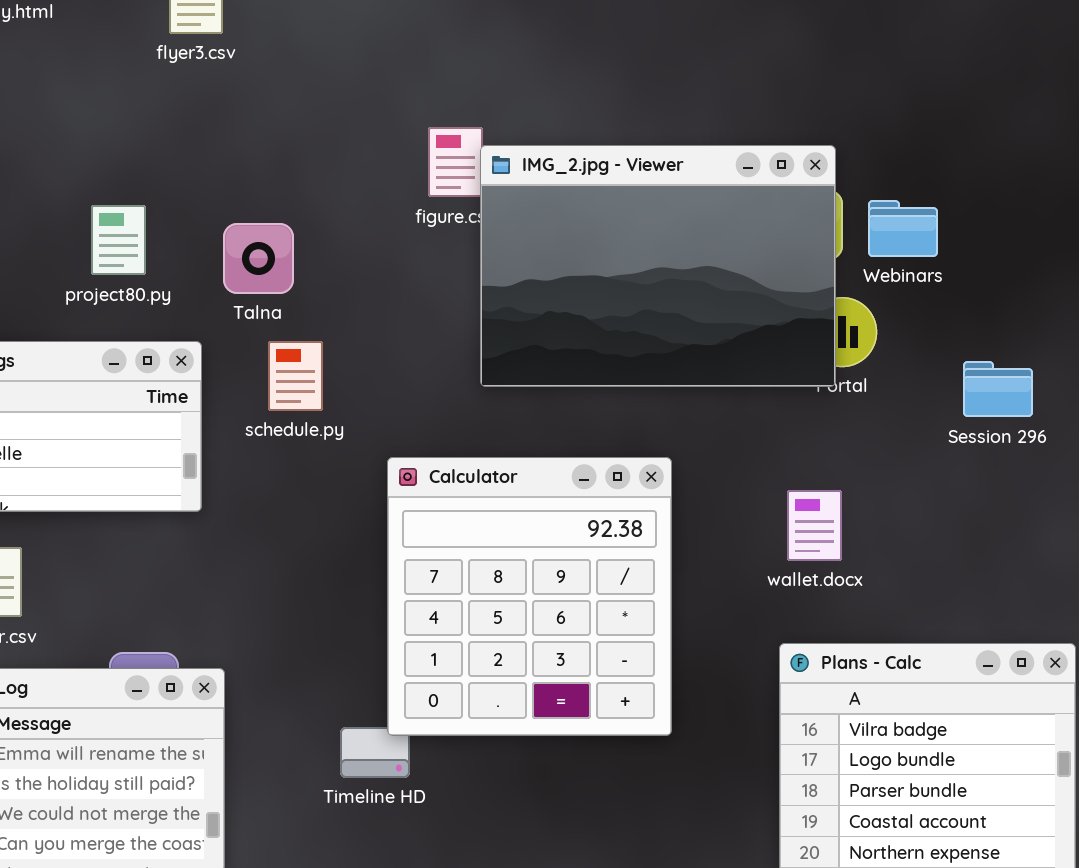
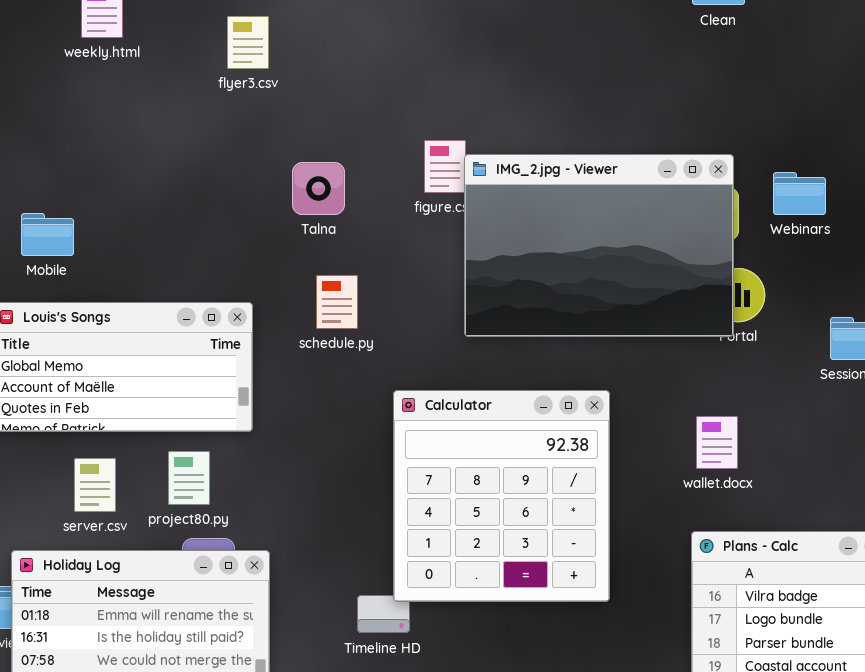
Webinars: [868,200,938,257] -> [773,172,826,215], moved
project80.py: [91,205,146,275] -> [168,451,210,505], moved
Talna: [223,223,294,294] -> [292,162,345,215], moved
schedule.py: [268,341,323,411] -> [316,275,358,329], moved

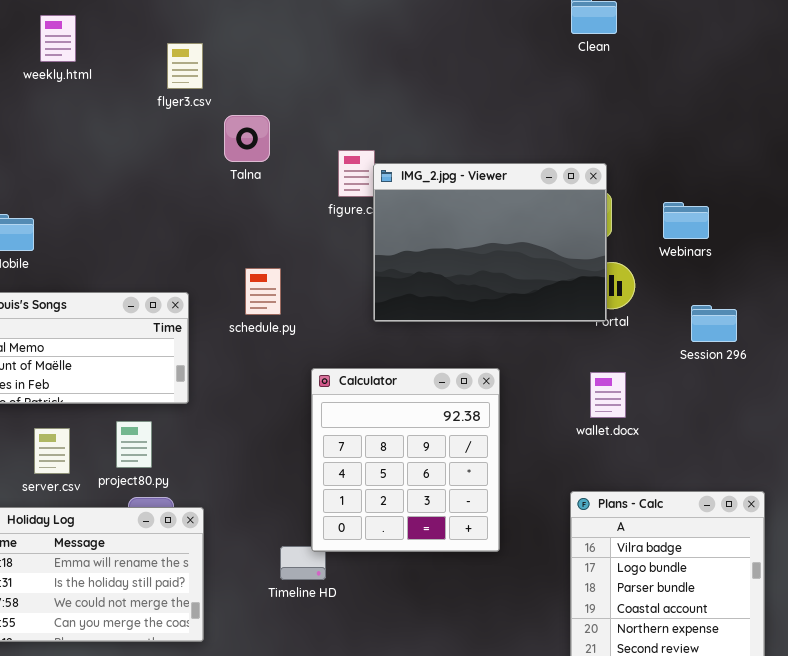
Talna: [292,162,345,215] -> [224,115,270,162], moved
Webinars: [773,172,826,215] -> [663,202,709,239], moved
wallet.docx: [696,416,738,469] -> [590,372,626,418], moved

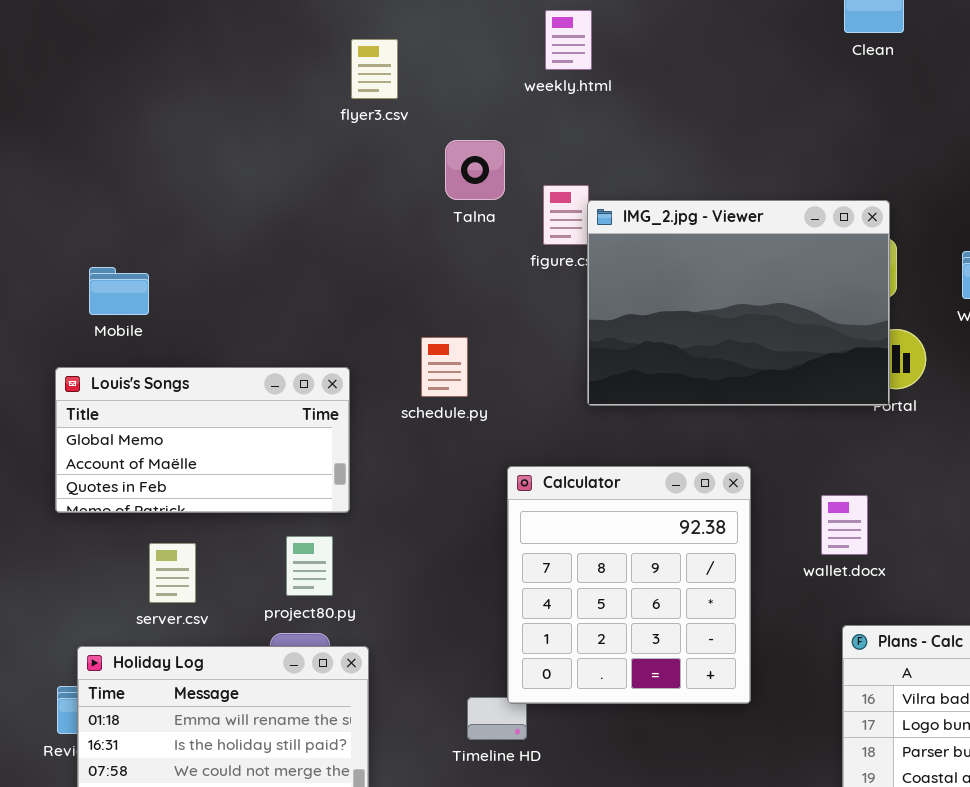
weekly.html: [40,15,76,62] -> [545,10,592,70], moved
flyer3.csv: [167,43,203,89] -> [351,39,398,99], moved
Talna: [224,115,270,162] -> [445,140,505,200], moved
wallet.docx: [590,372,626,418] -> [821,495,868,555], moved
project80.py: [116,421,152,468] -> [286,536,333,596], moved

